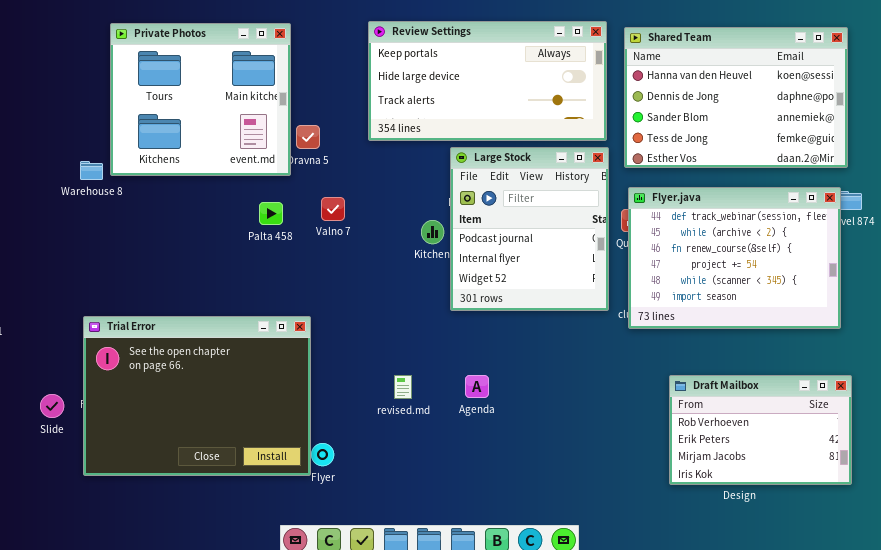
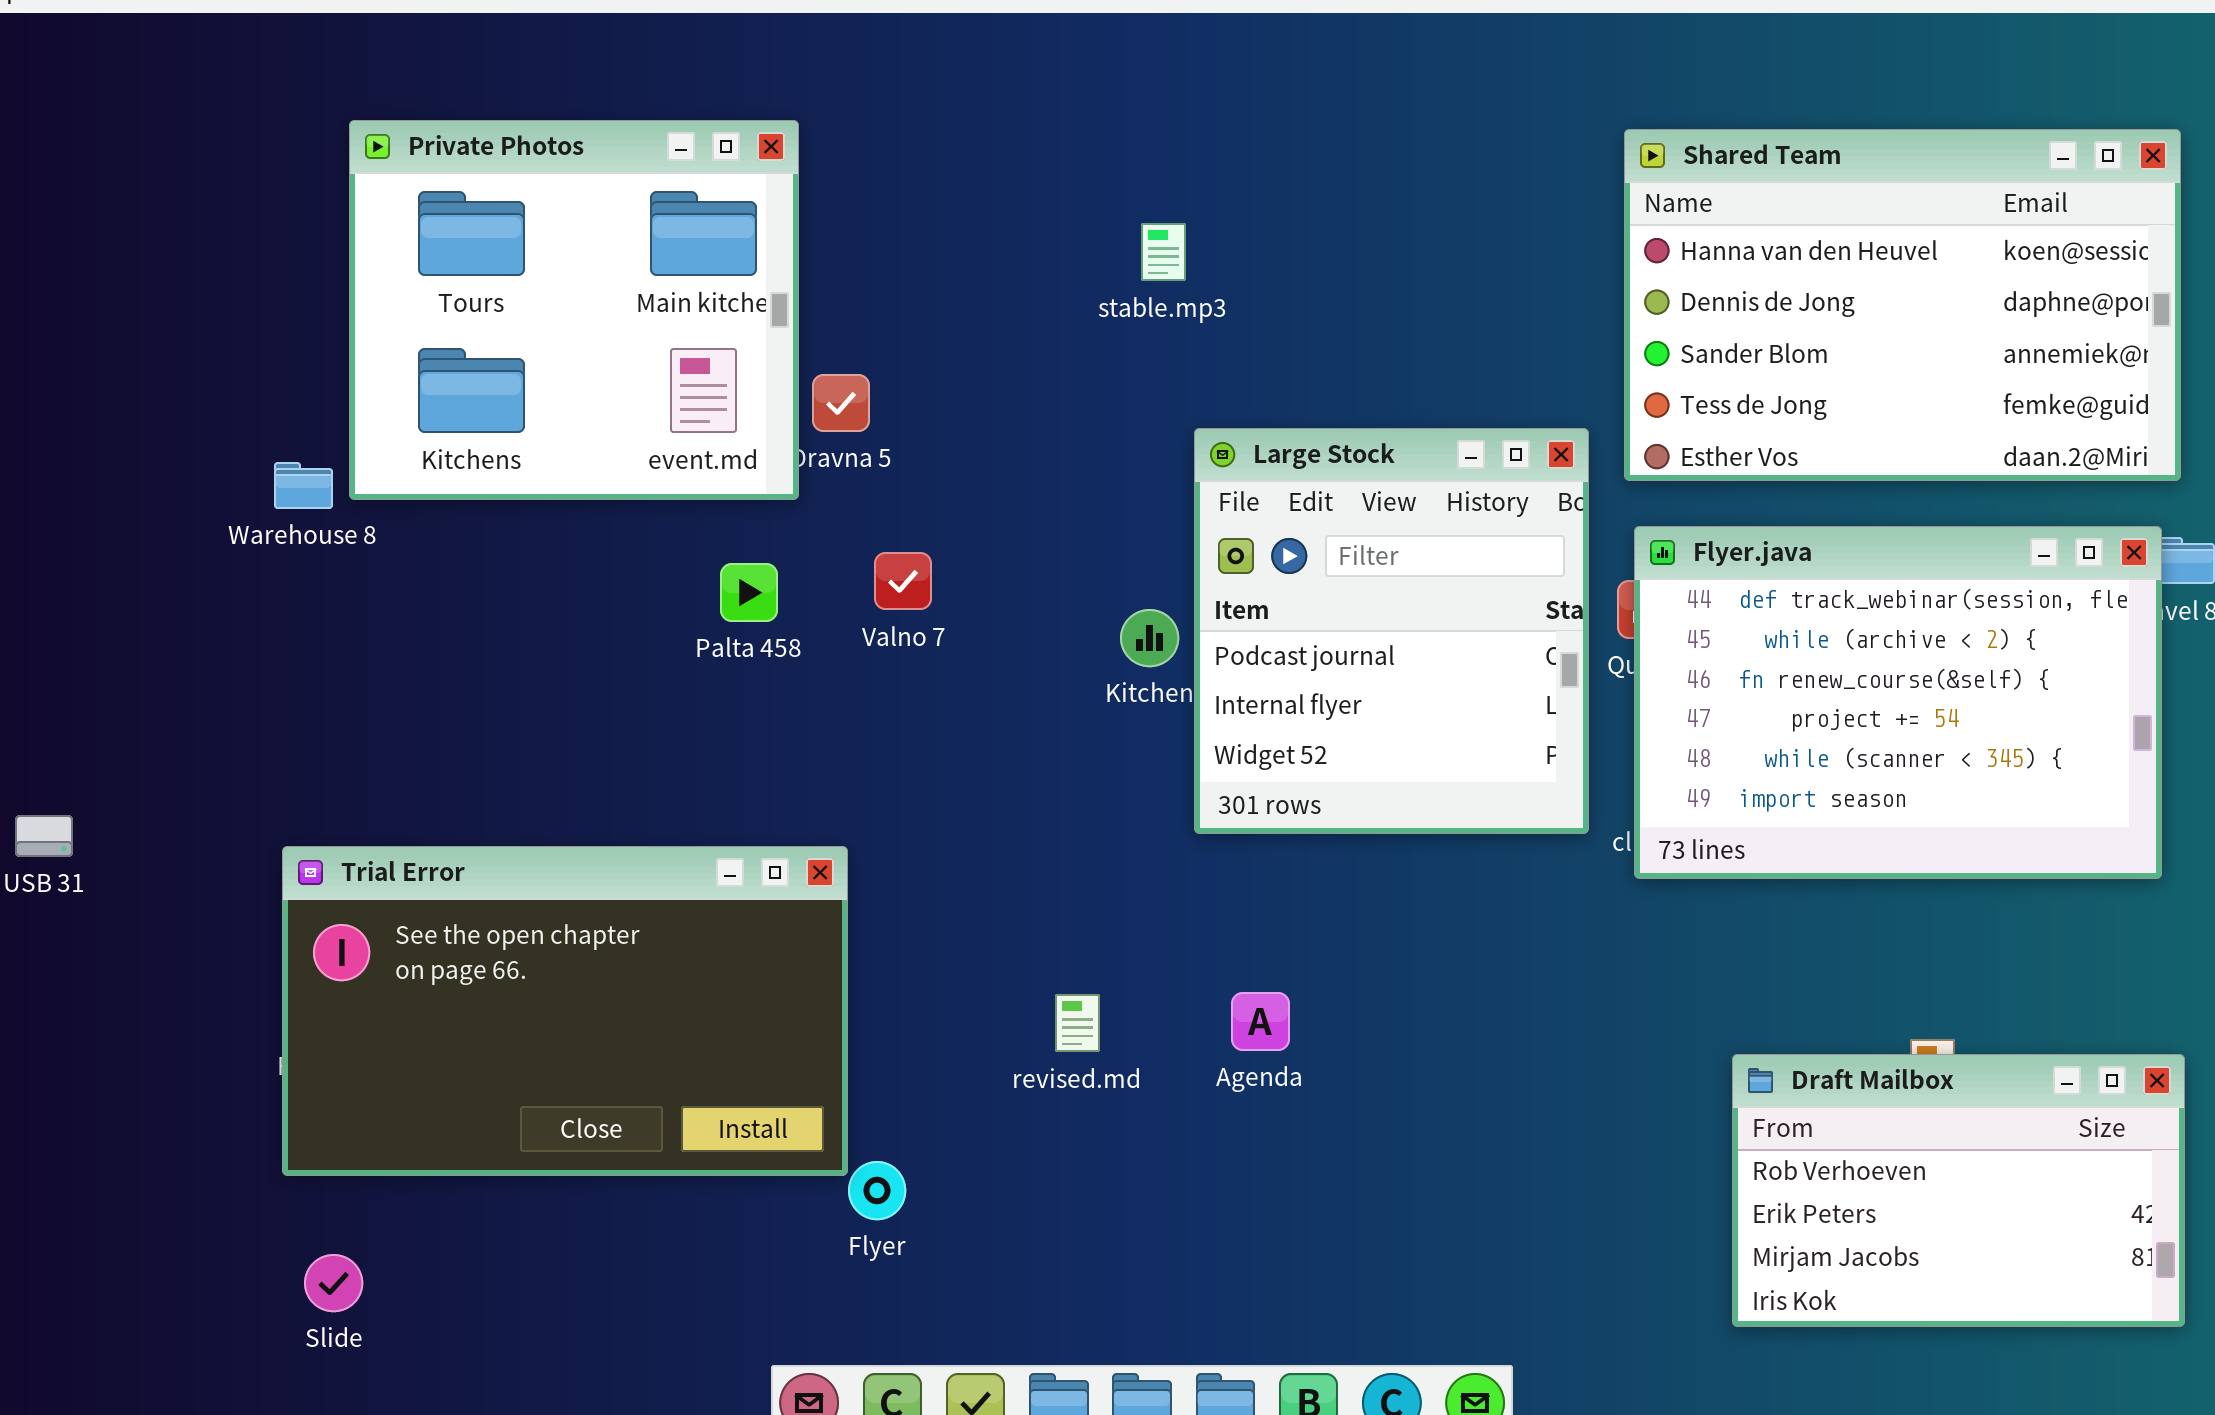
Review Settings: [368,21,607,141] -> none, closed
Trial Error: [83,316,311,476] -> [282,846,848,1176], resized
Draft Mailbox: [669,375,852,485] -> [1732,1054,2185,1327], moved
Slide: [40,394,64,418] -> [304,1254,363,1312], moved

